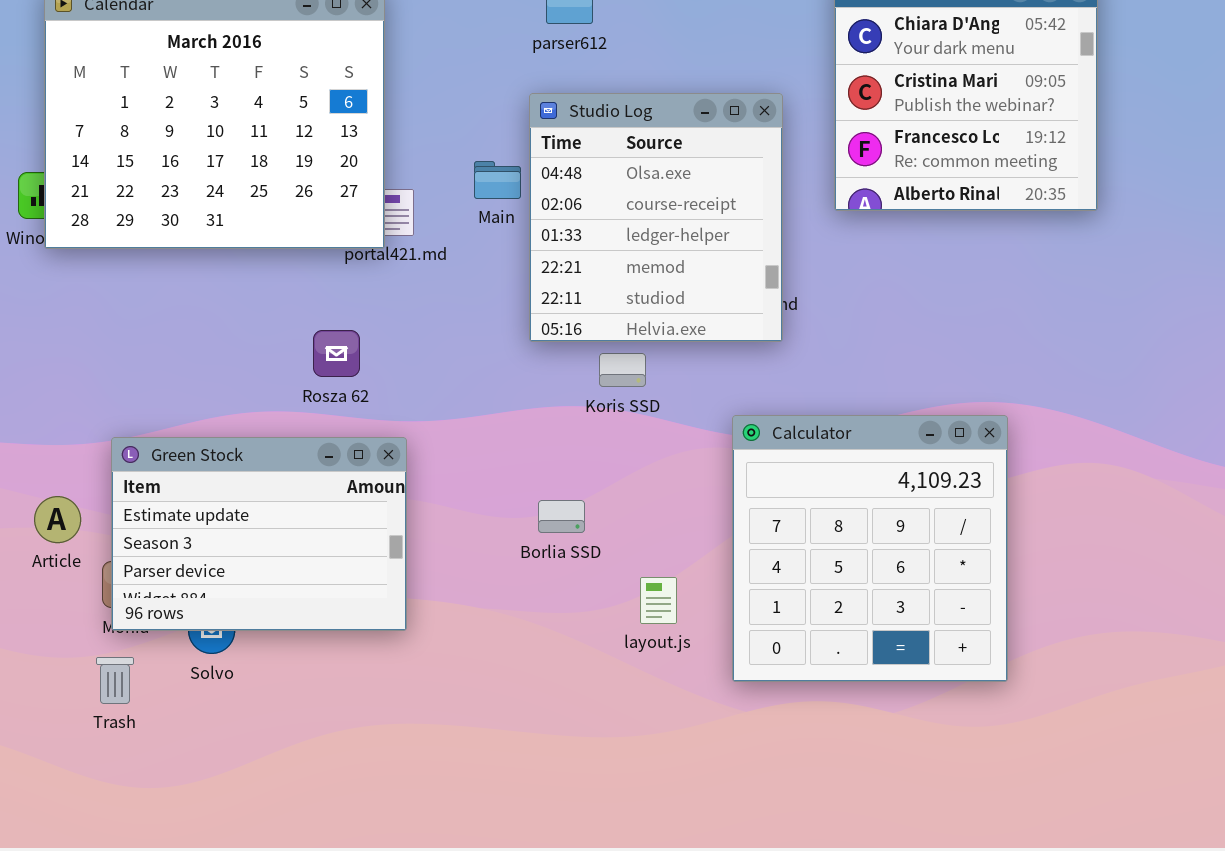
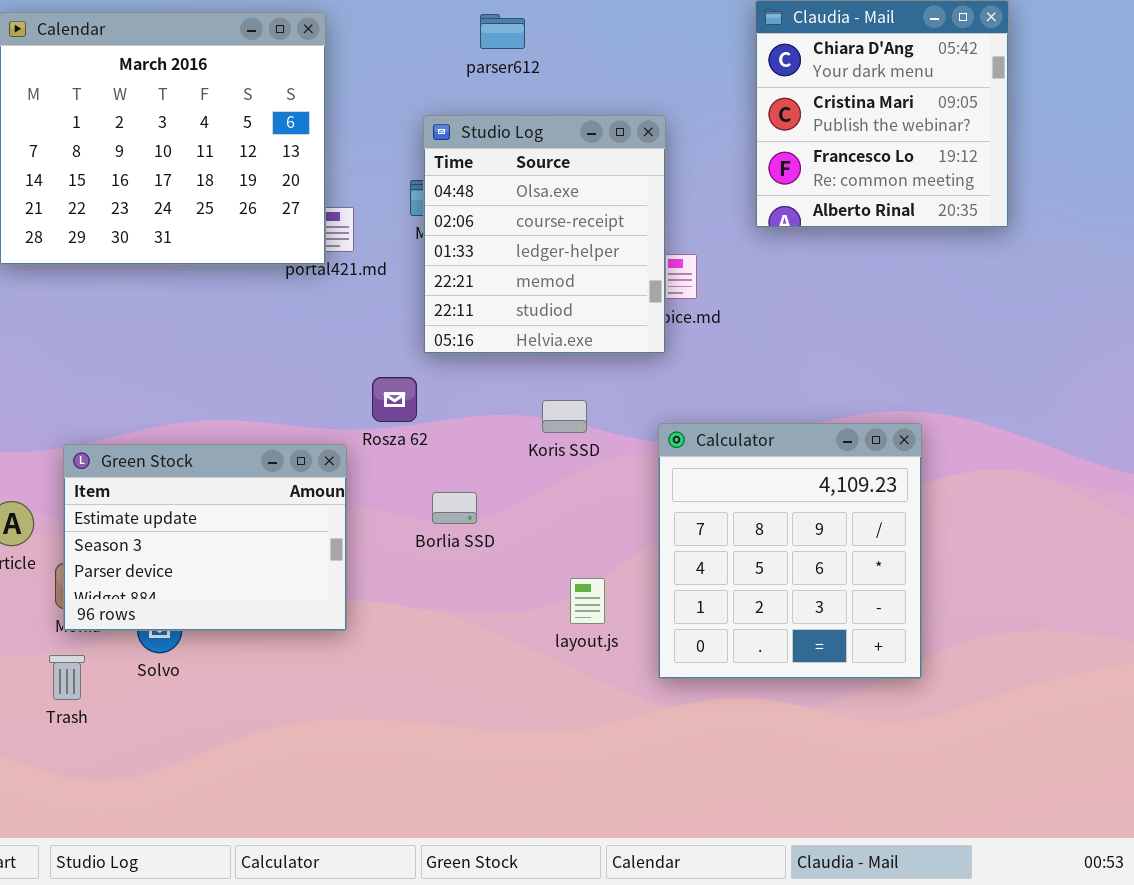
Studio Log: [529,93,783,342] -> [423,115,666,354], moved
Rosza 62: [313,330,360,377] -> [372,377,417,422], moved
Koris SSD: [599,353,646,387] -> [542,400,587,433], moved
Borlia SSD: [538,500,585,533] -> [432,492,477,524], moved

